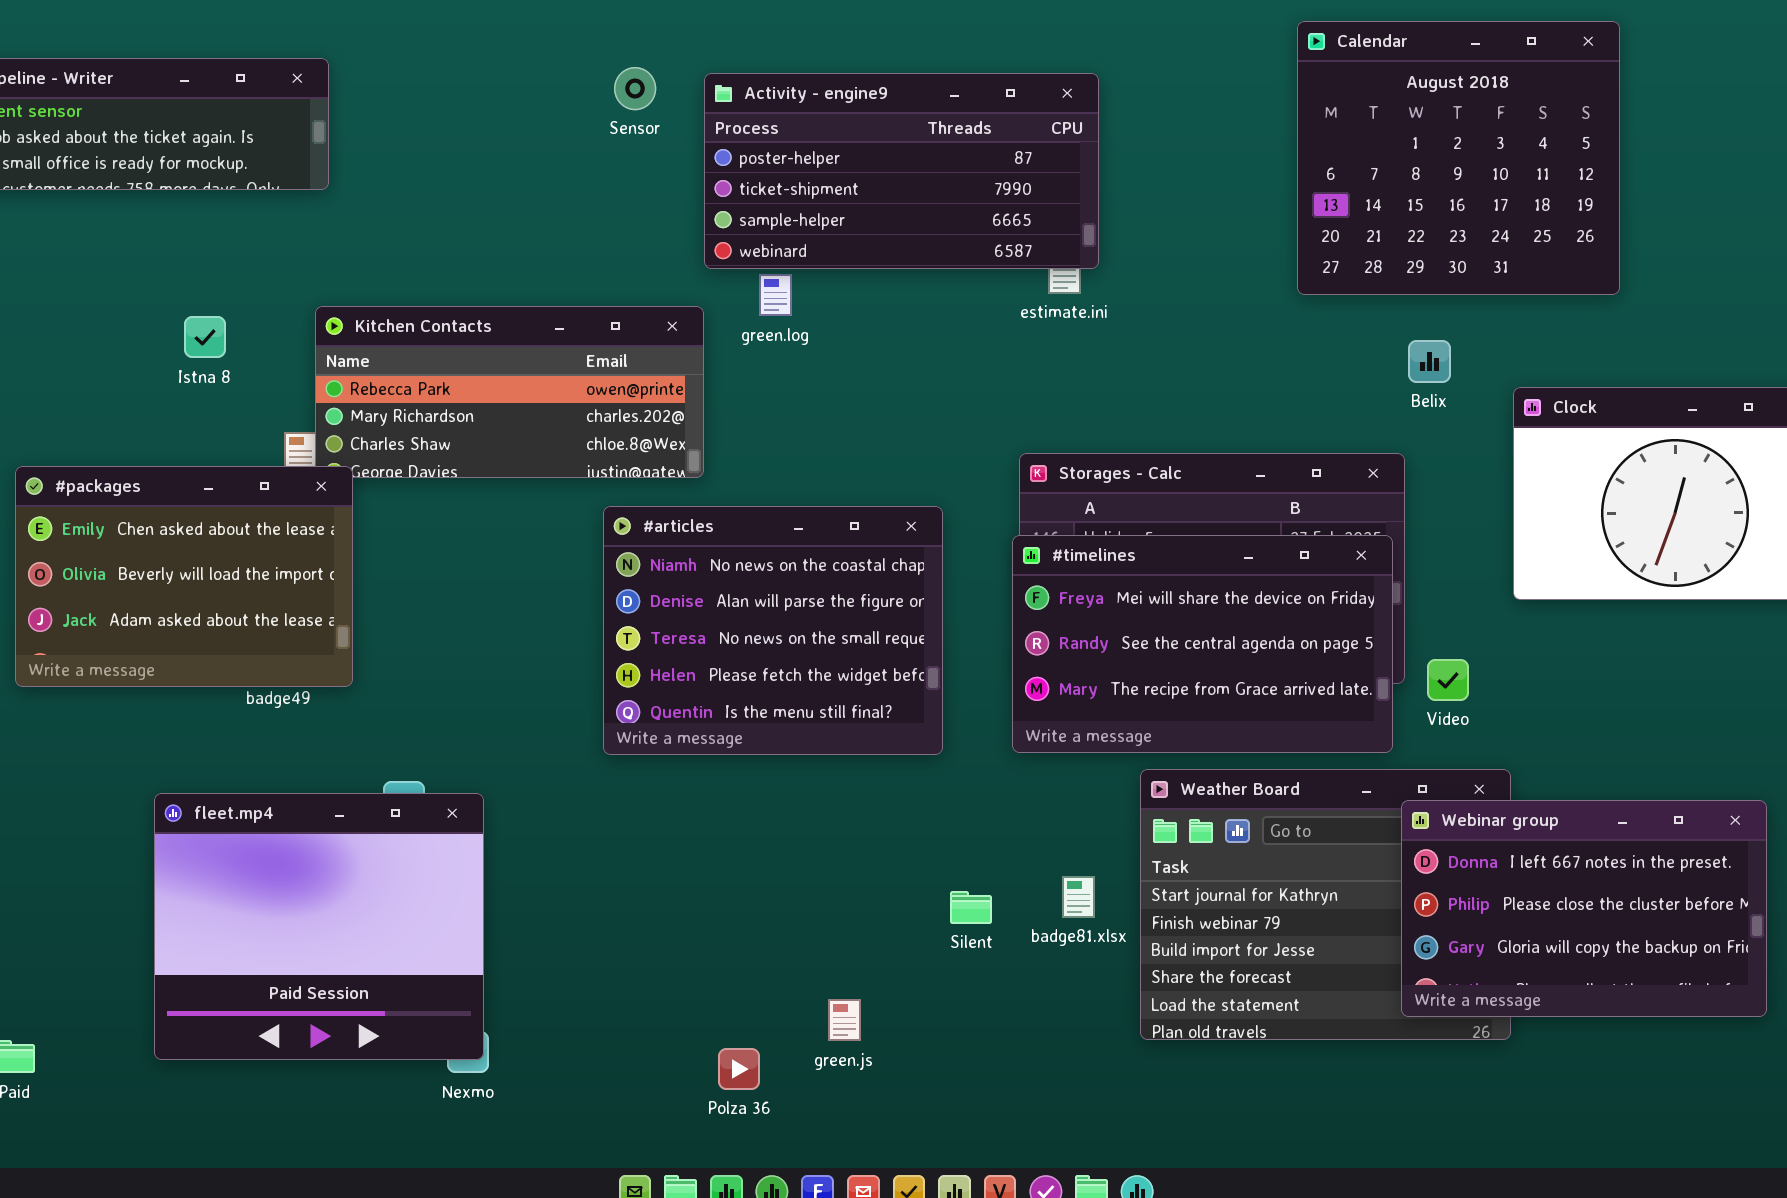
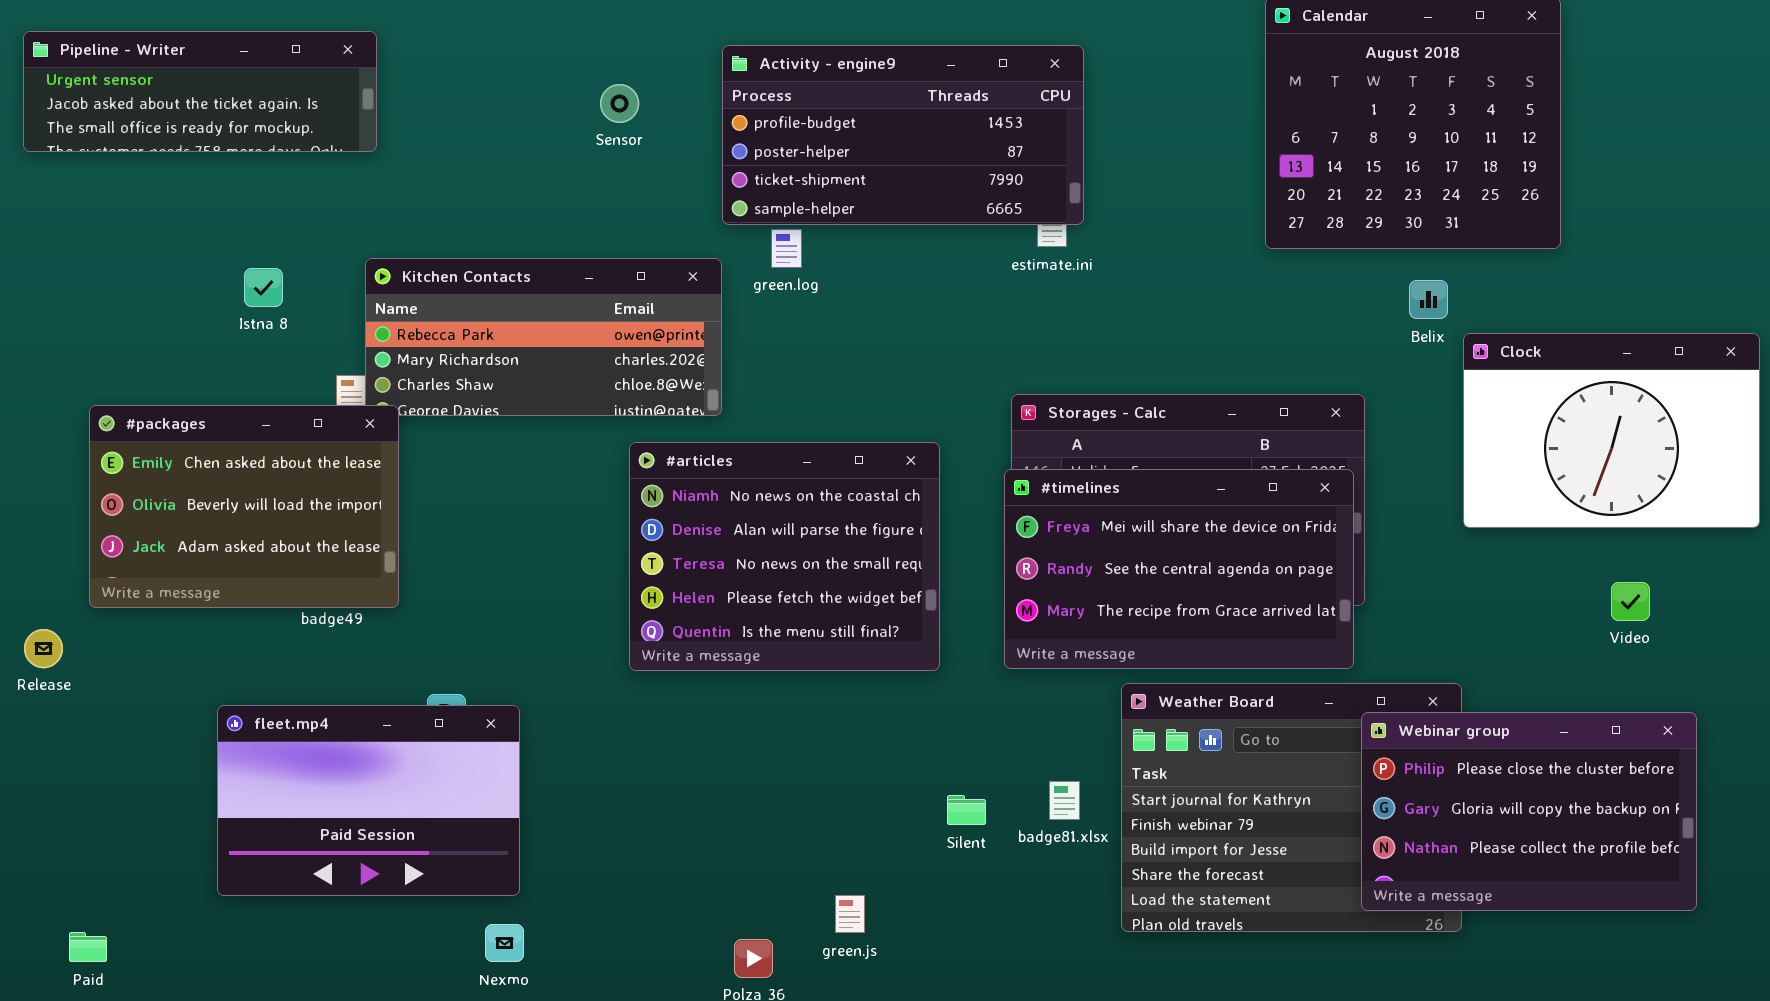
Sensor: [614,67,656,110] -> [600,84,639,123], moved
Activity - engine9: [704,73,1099,269] -> [722,45,1084,225], scrolled up 1 row
Belix: [1408,340,1451,383] -> [1409,280,1448,319], moved
Video: [1427,659,1469,701] -> [1611,582,1650,621], moved
fleet.mp4: [154,793,484,1060] -> [217,705,520,896], resized
Webinar group: [1401,800,1767,1017] -> [1361,712,1697,911], scrolled down 1 row

